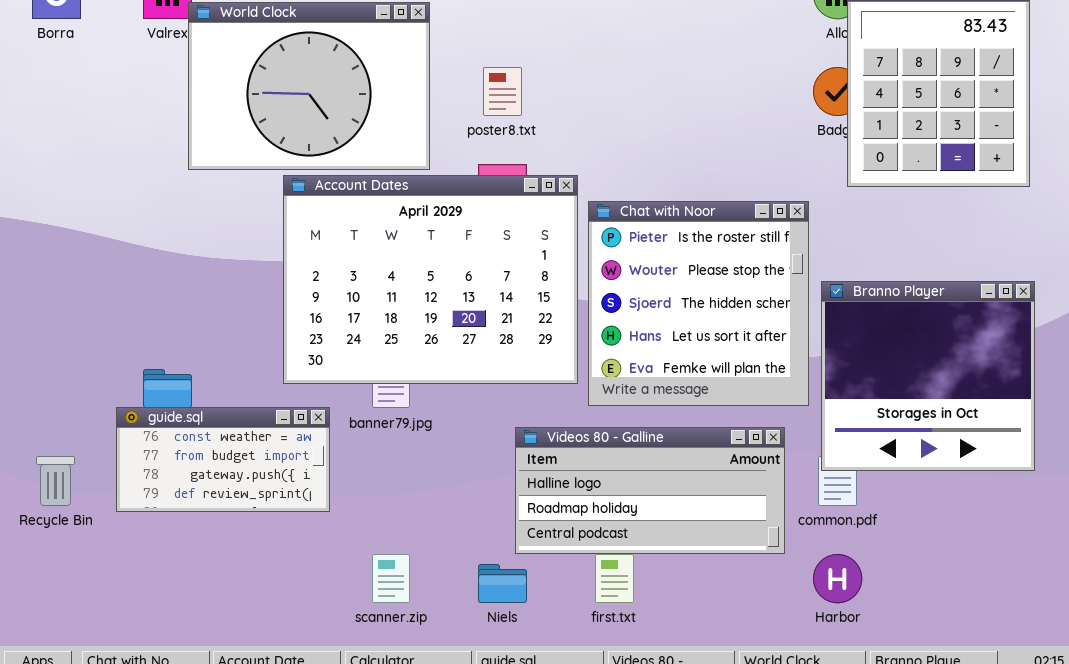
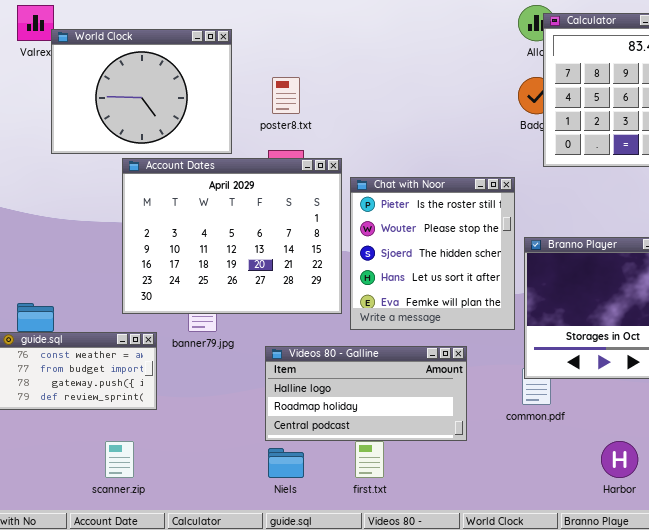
Videos 80 - Galline: [515,427,785,554] -> [265,346,467,441], moved
scanner.zip: [372,554,410,603] -> [105,441,134,478], moved
Harbor: [813,554,862,603] -> [601,441,638,478], moved

